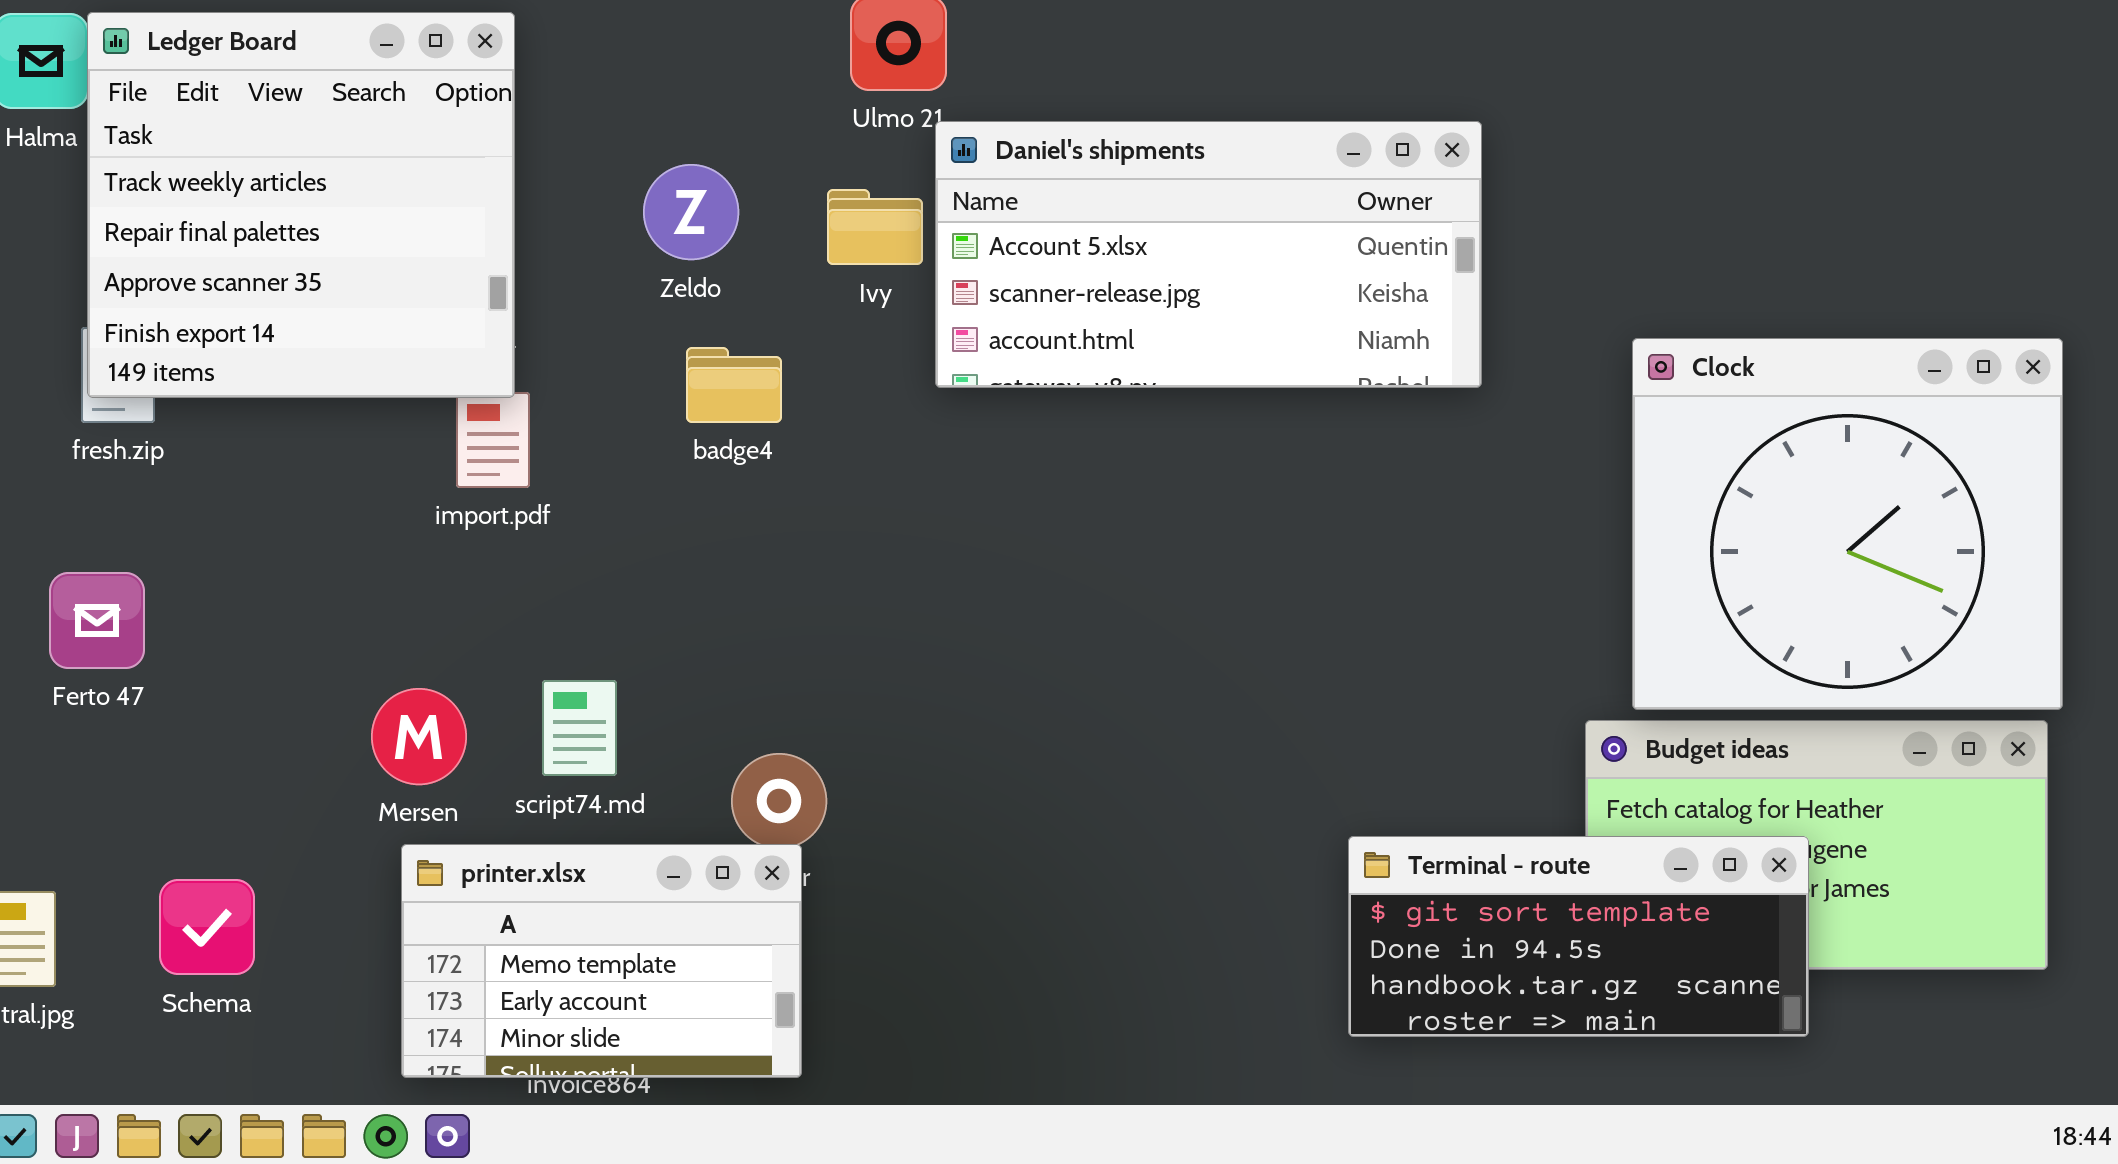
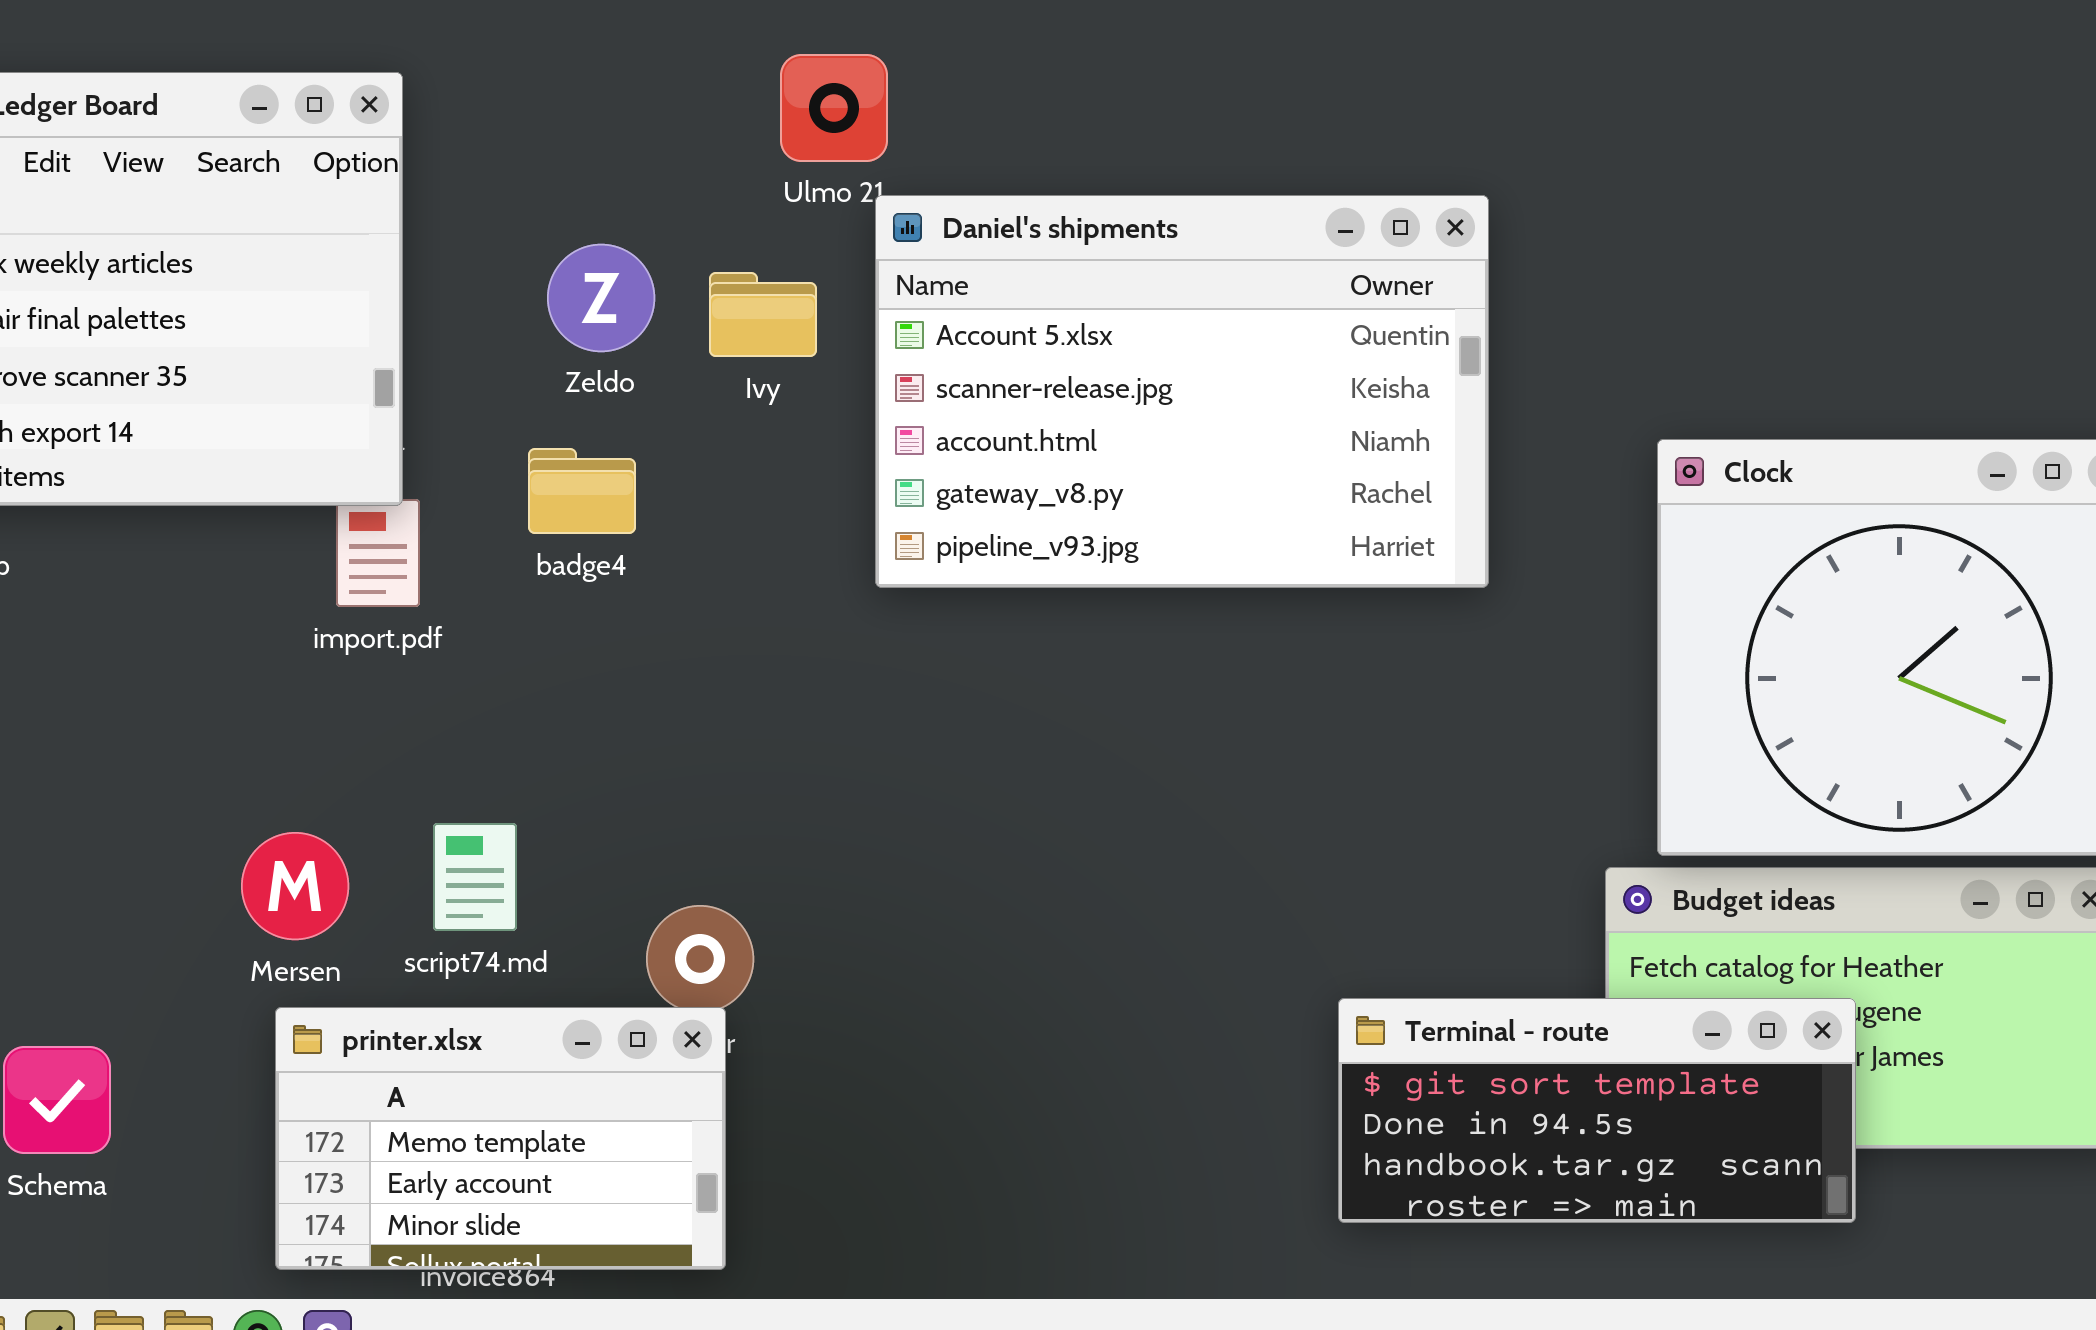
Daniel's shipments: [935,121,1482,388] -> [875,195,1489,588], resized
Ivy: [827,189,923,265] -> [709,272,817,357], moved
badge4: [686,347,782,423] -> [528,448,636,534], moved

